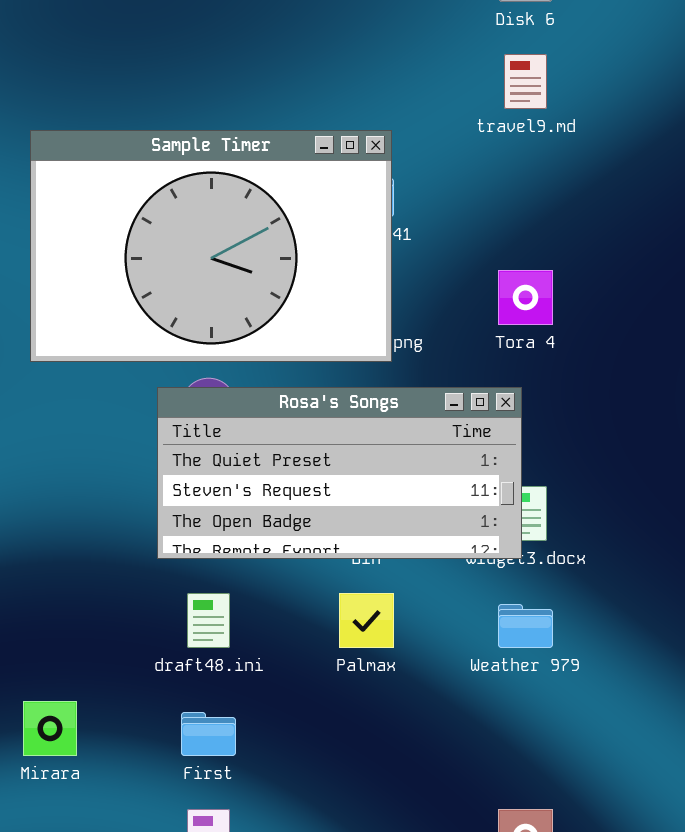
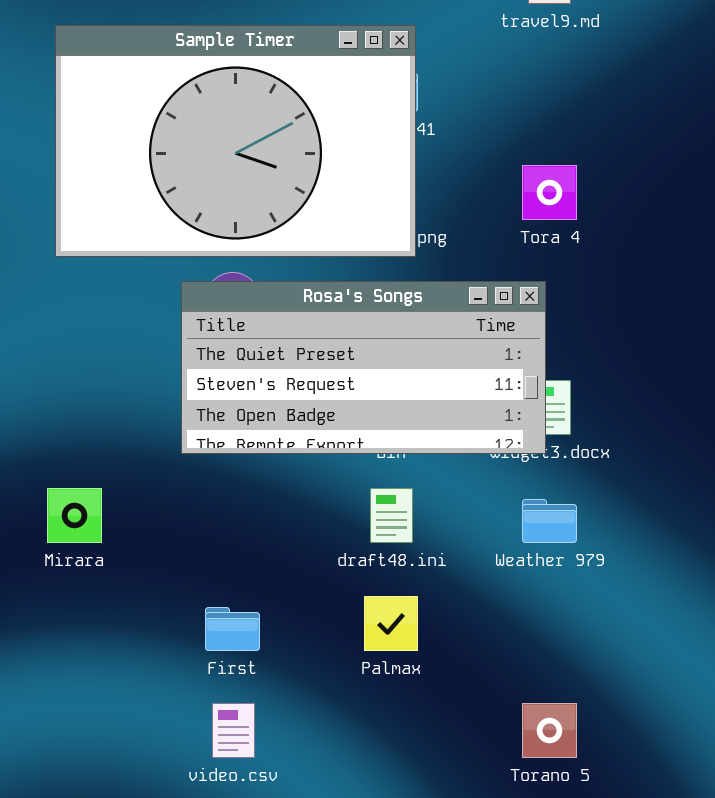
draft48.ini: [187,593,230,648] -> [370,488,413,543], moved
Palmax: [339,593,394,648] -> [364,596,418,651], moved
Mirara: [23,701,77,756] -> [47,488,102,543], moved

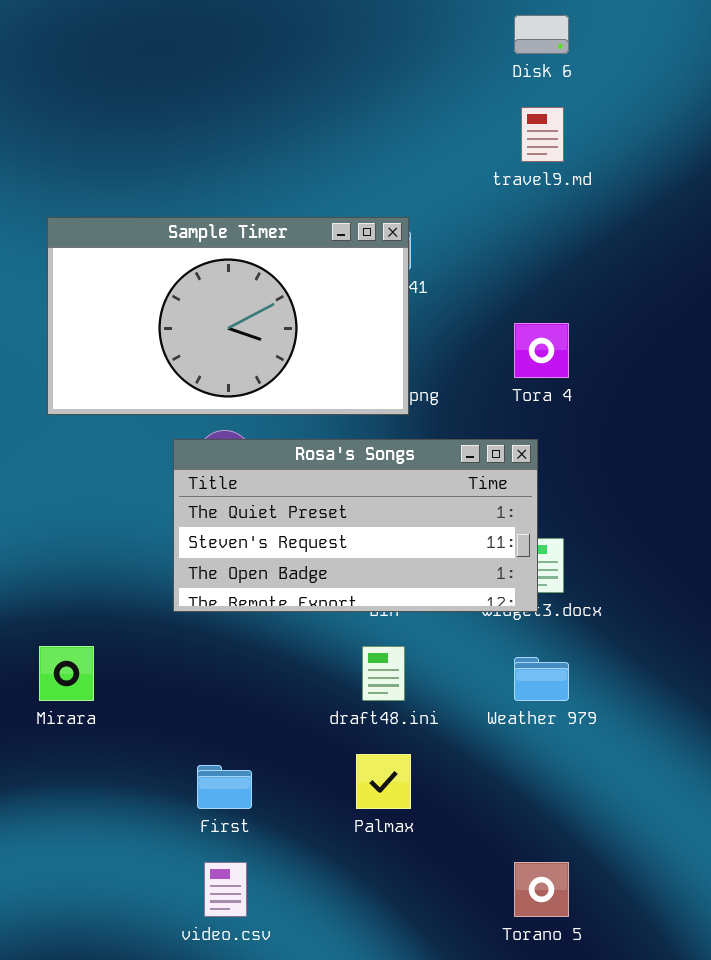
Sample Timer: [55,25,416,257] -> [47,217,409,415], resized

